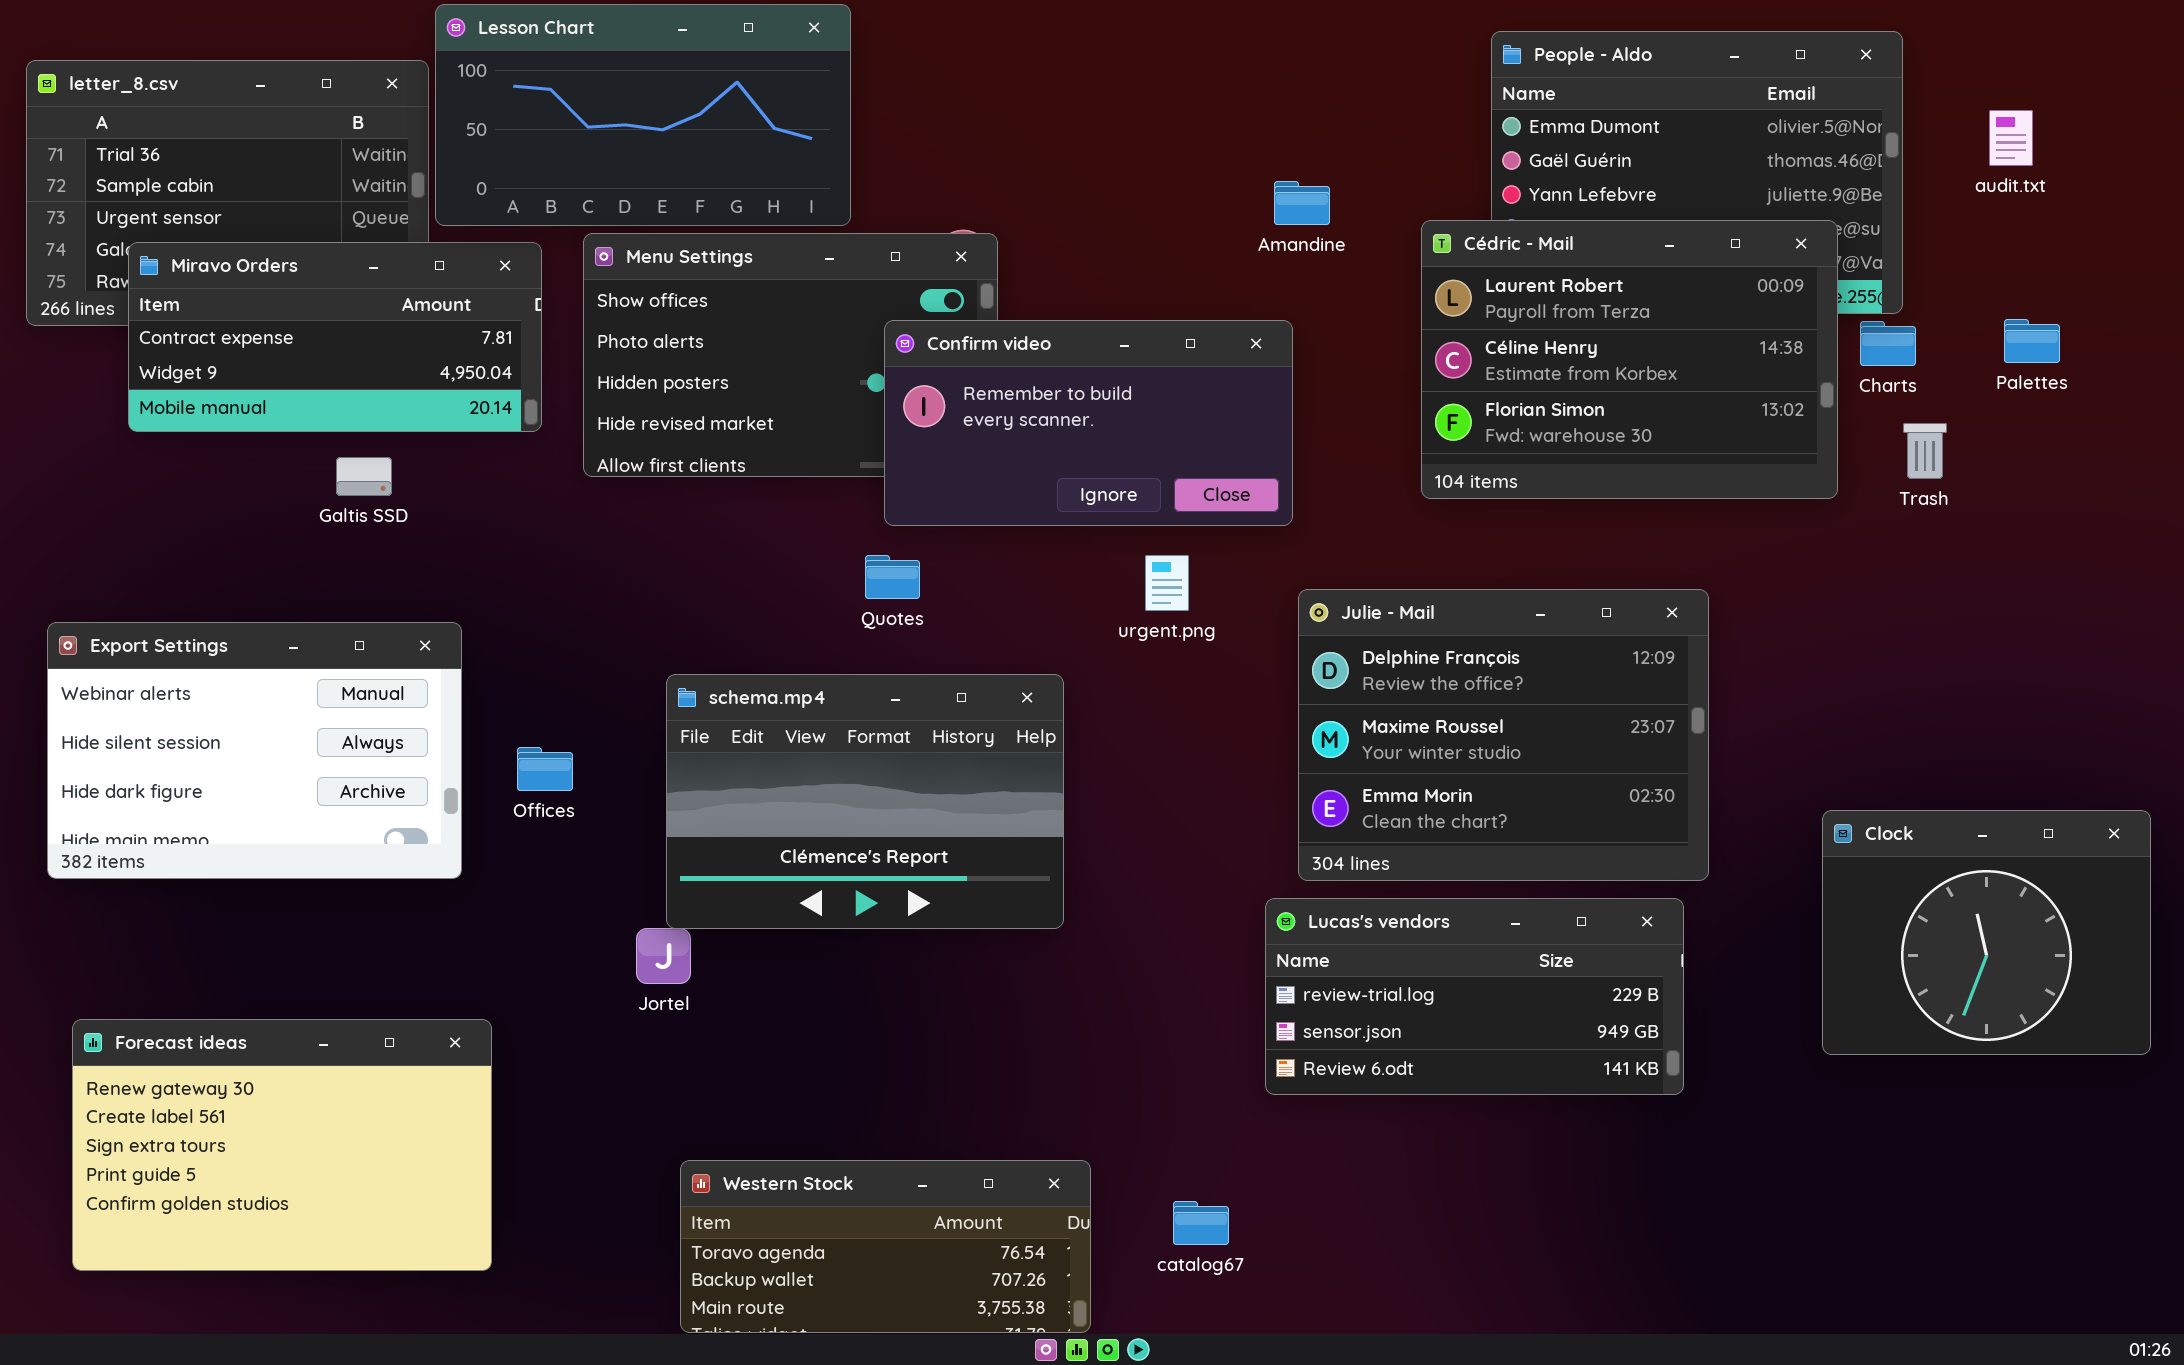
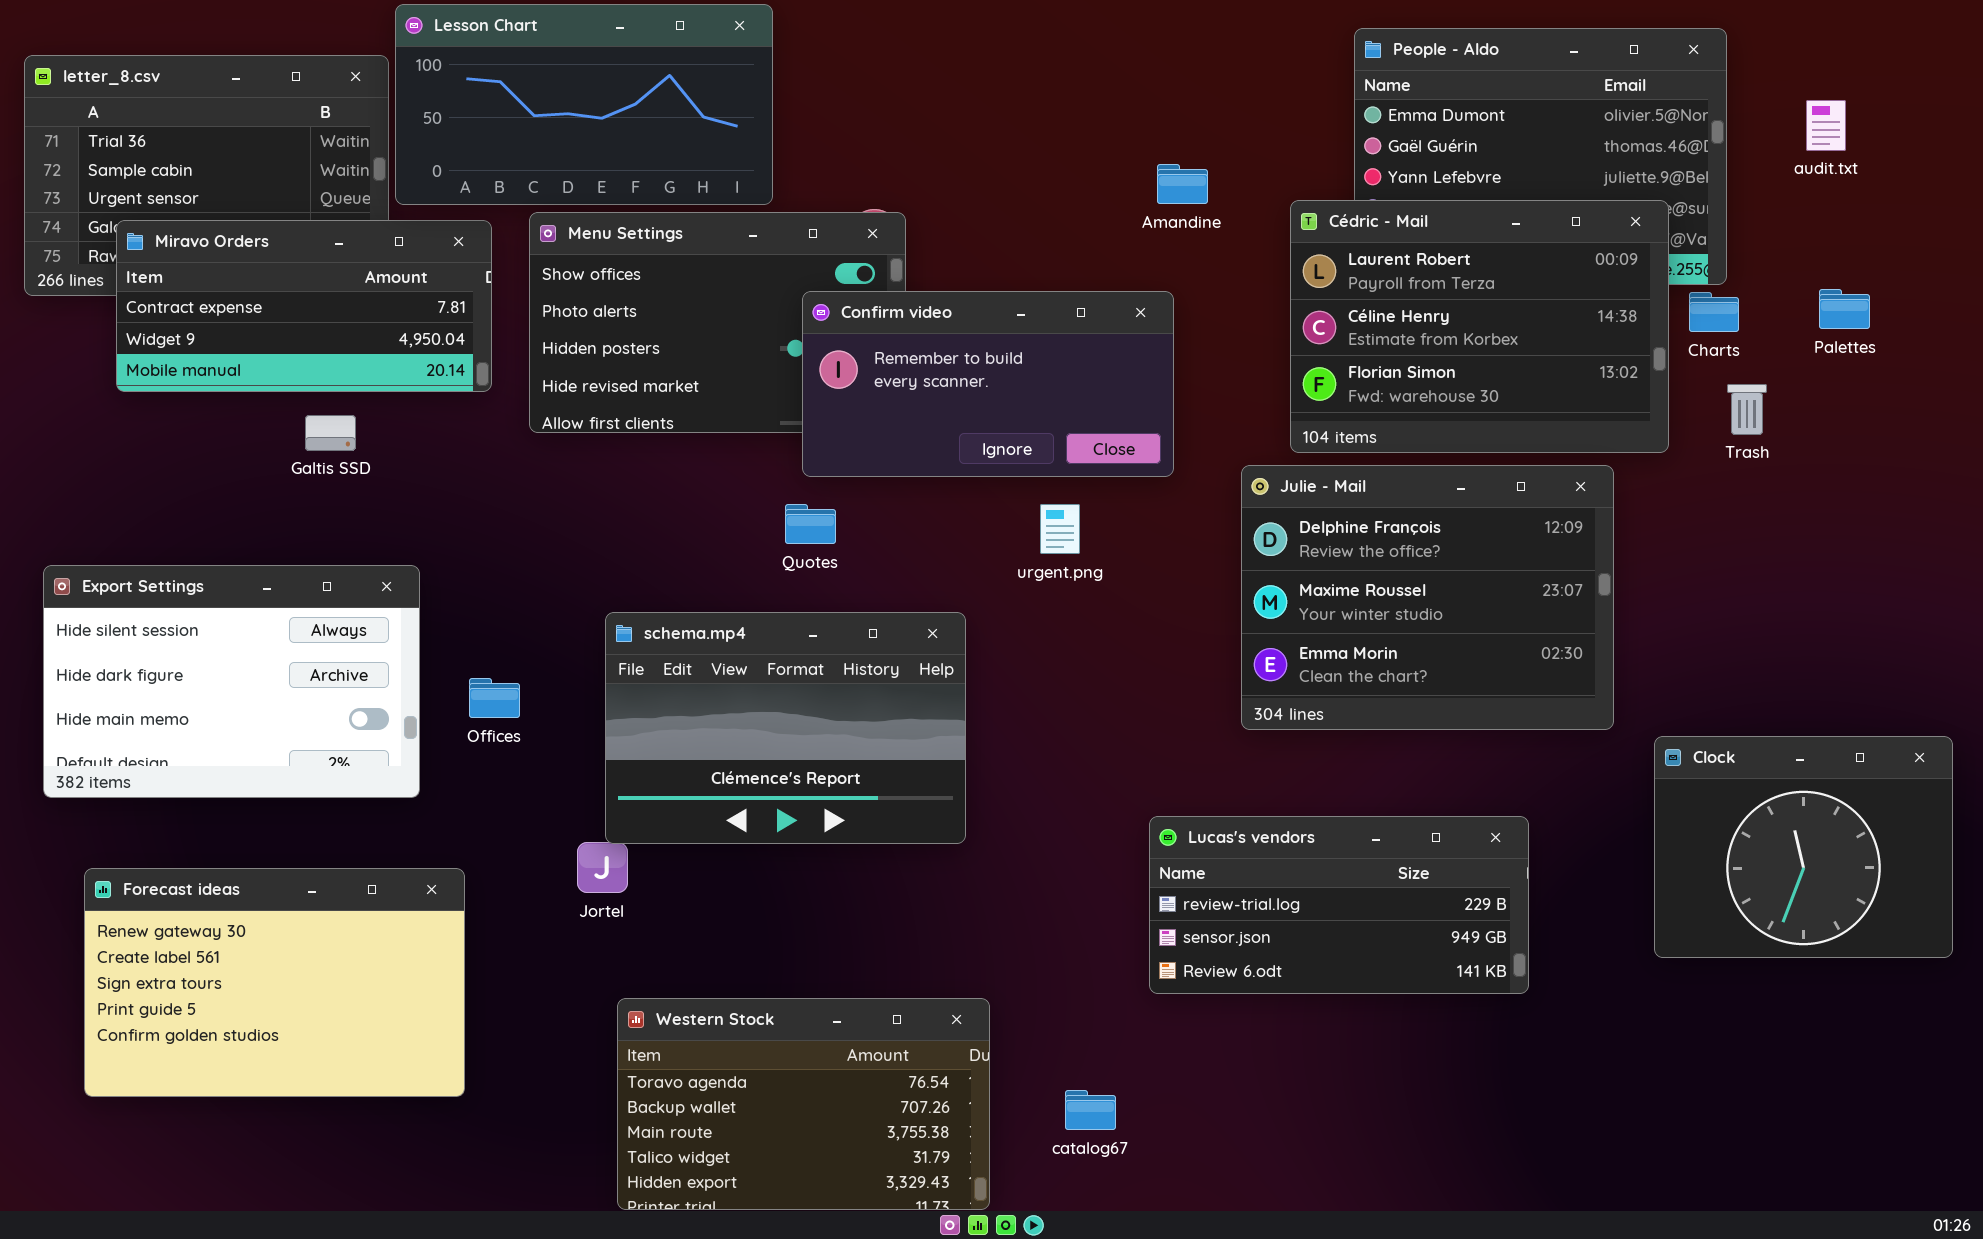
Julie - Mail: [1298,589,1709,881] -> [1241,465,1614,730], moved
Export Settings: [47,622,462,879] -> [43,565,420,798], scrolled down 1 row
Forecast ideas: [72,1019,492,1271] -> [84,868,465,1097], moved
Western Stock: [680,1160,1091,1333] -> [617,998,990,1210], resized

